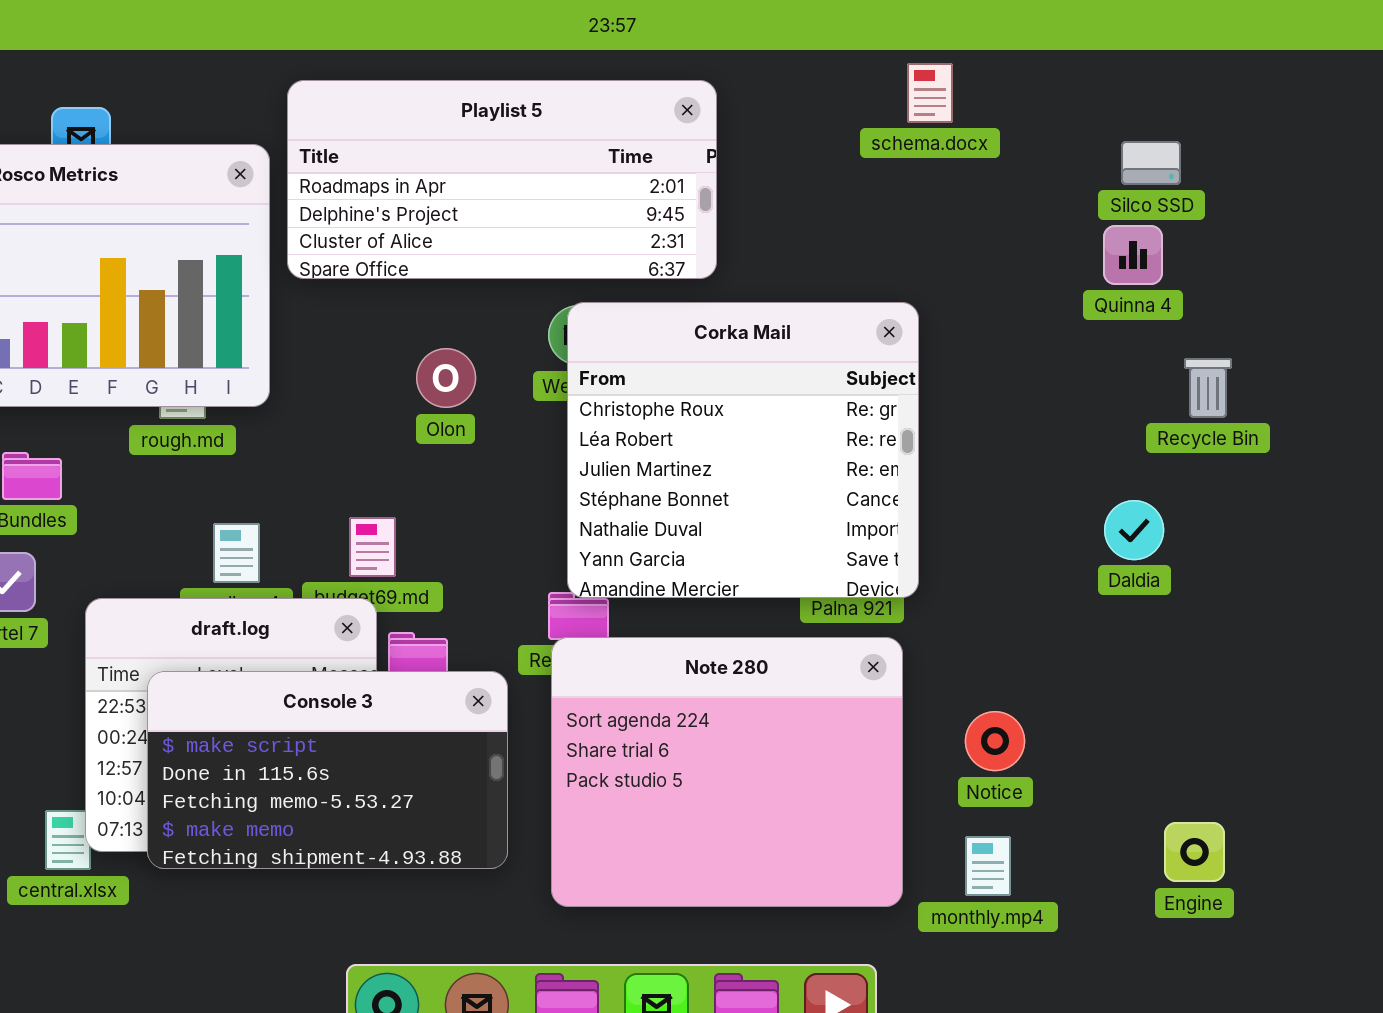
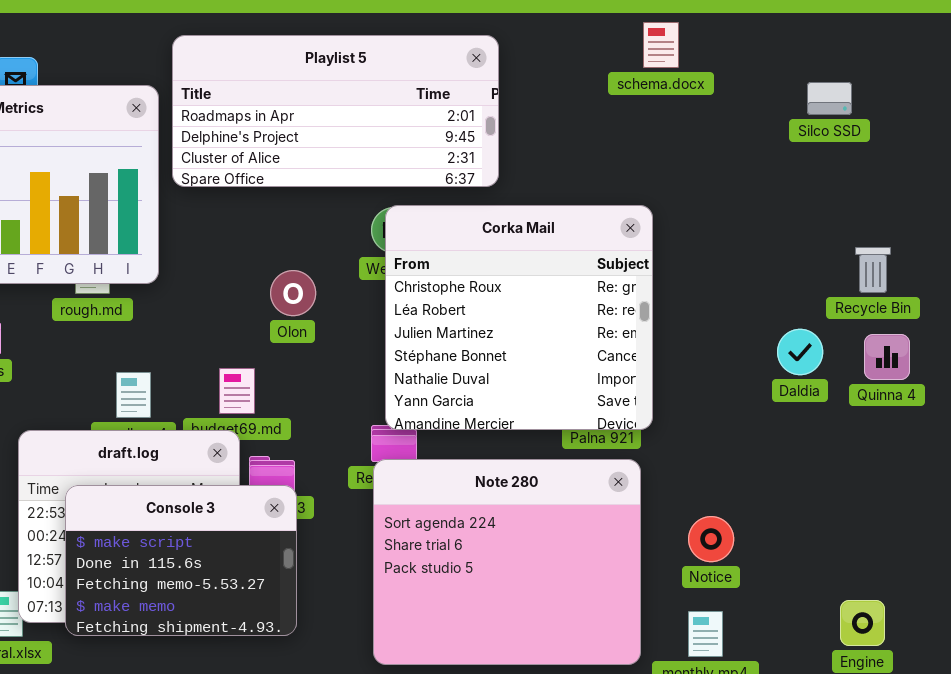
Quinna 4: [1103,225,1163,285] -> [864,334,910,380], moved
Olon: [416,348,476,408] -> [270,270,316,316], moved
Daldia: [1104,500,1164,560] -> [777,329,823,375], moved
Console 3: [147,671,508,869] -> [65,485,297,636], resized

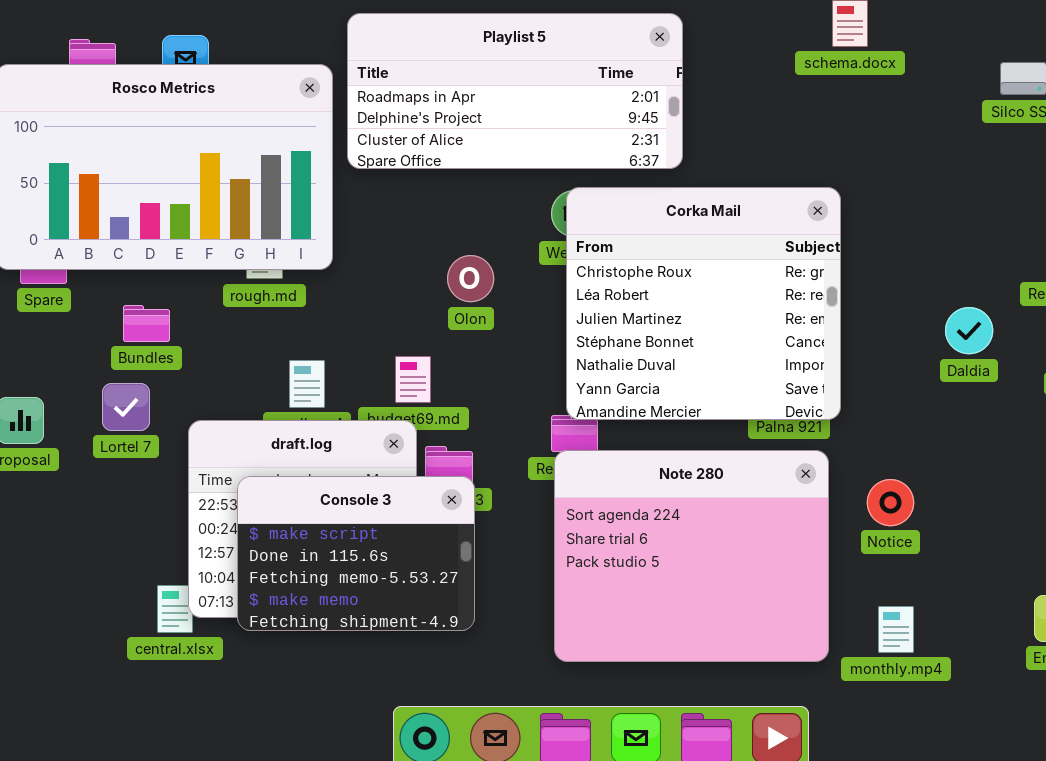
Daldia: [777,329,823,375] -> [945,307,993,354], moved
Notice: [688,516,734,562] -> [867,479,914,526], moved

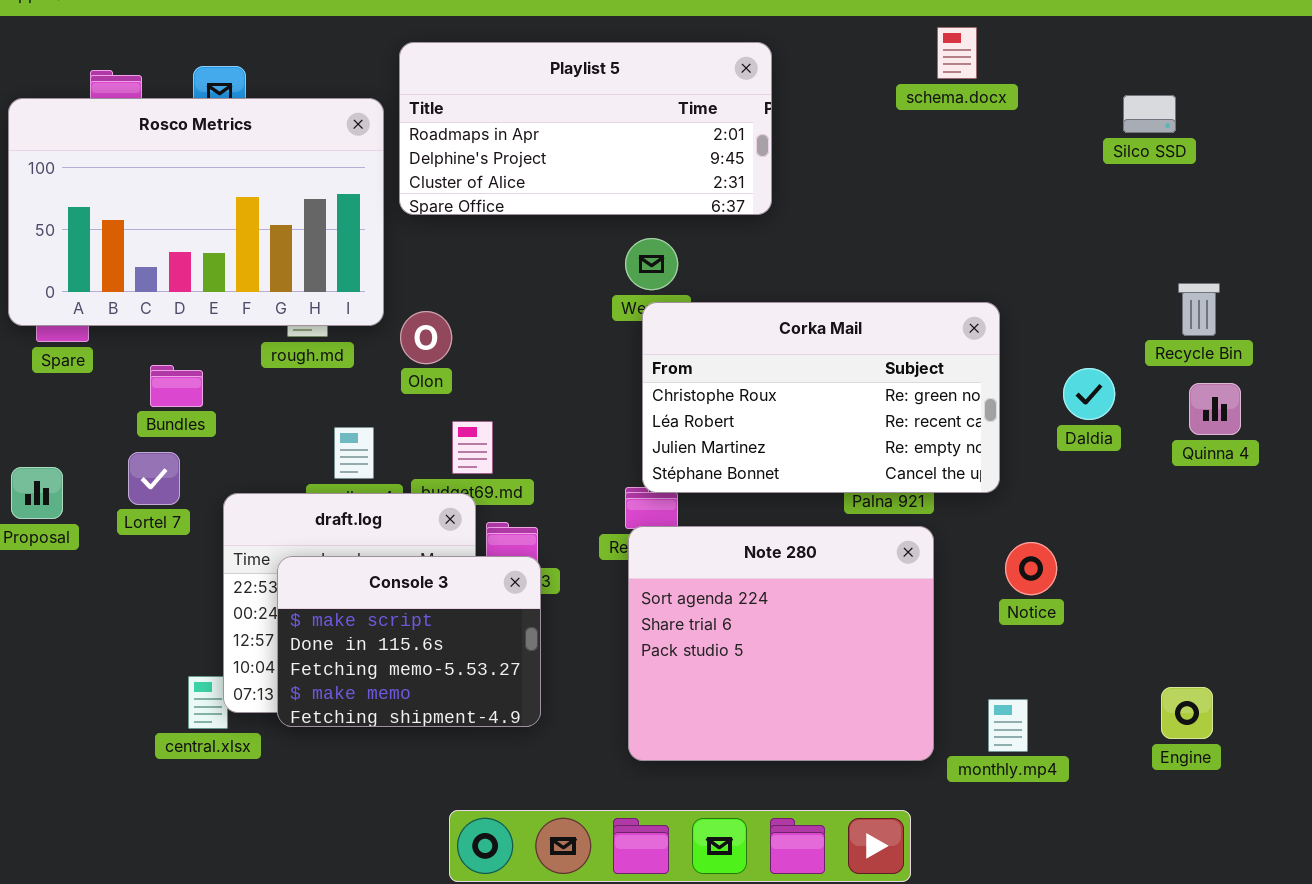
Corka Mail: [566,187,841,420] -> [642,302,1000,493], resized
Olon: [447,255,494,302] -> [400,311,452,364], moved
Notice: [867,479,914,526] -> [1005,542,1057,595], moved

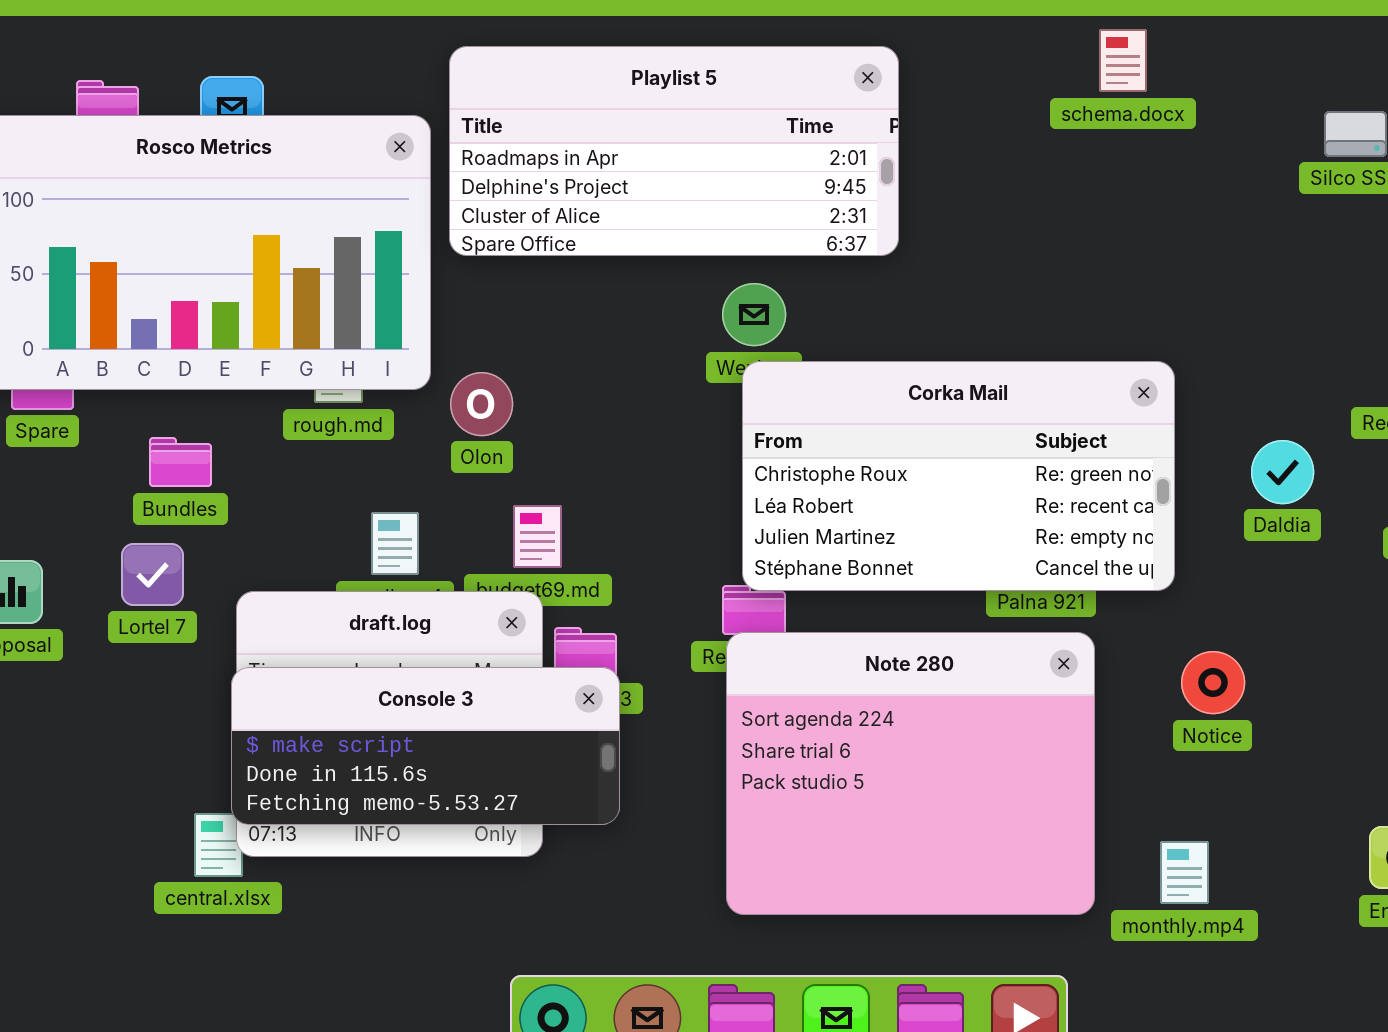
Console 3: [277,556,541,727] -> [231,667,620,825], resized

